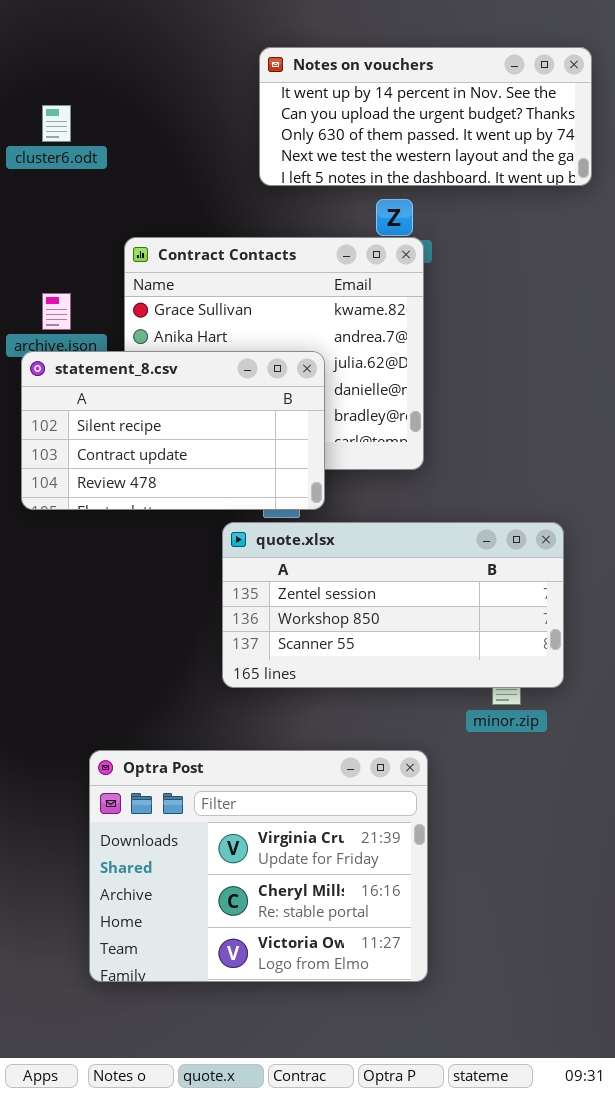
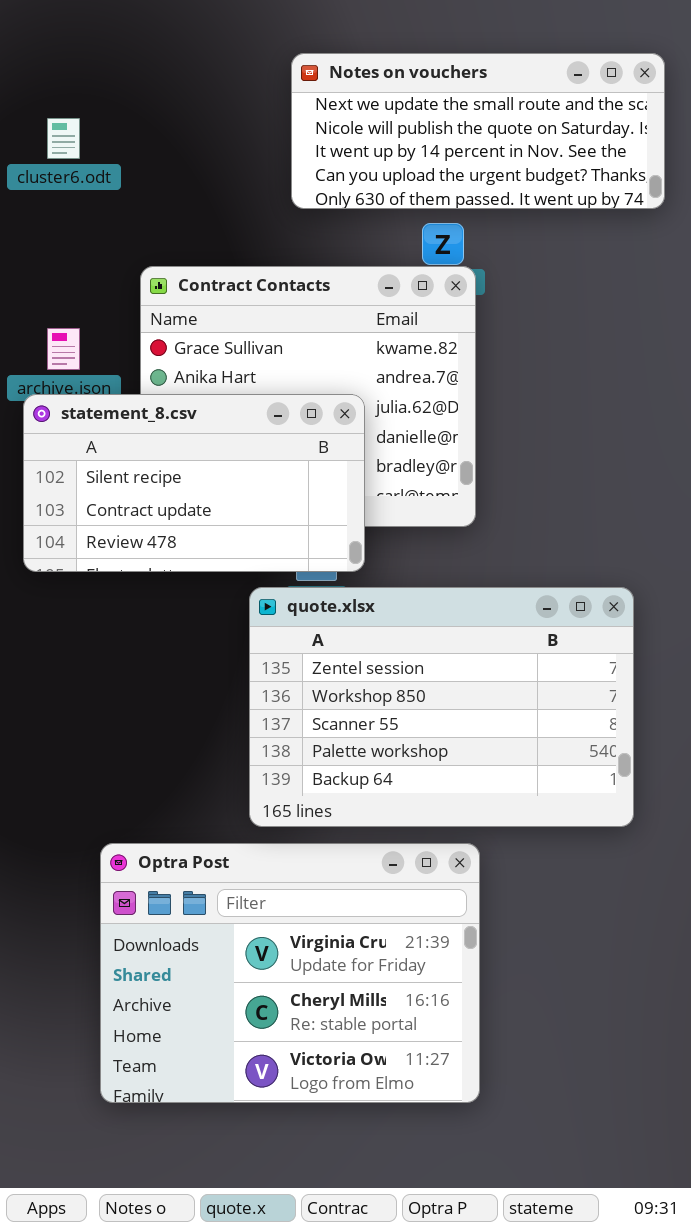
Notes on vouchers: [259,47,592,186] -> [291,53,665,209], scrolled up 2 rows
quote.xlsx: [222,522,564,688] -> [249,587,634,827], resized

